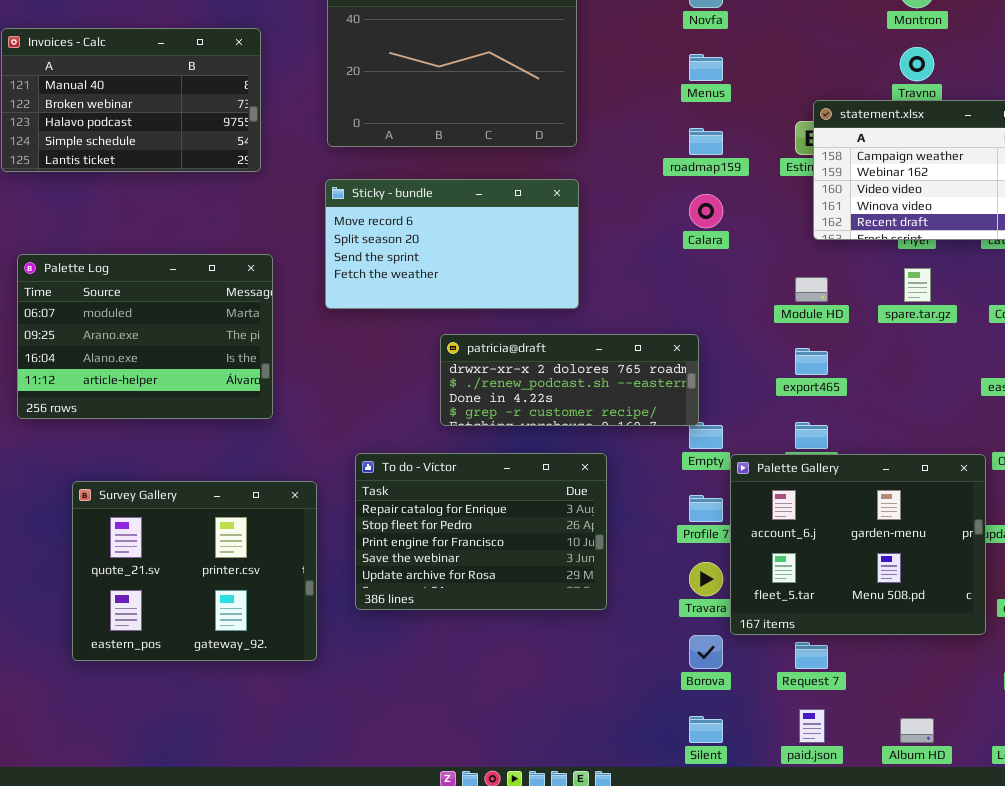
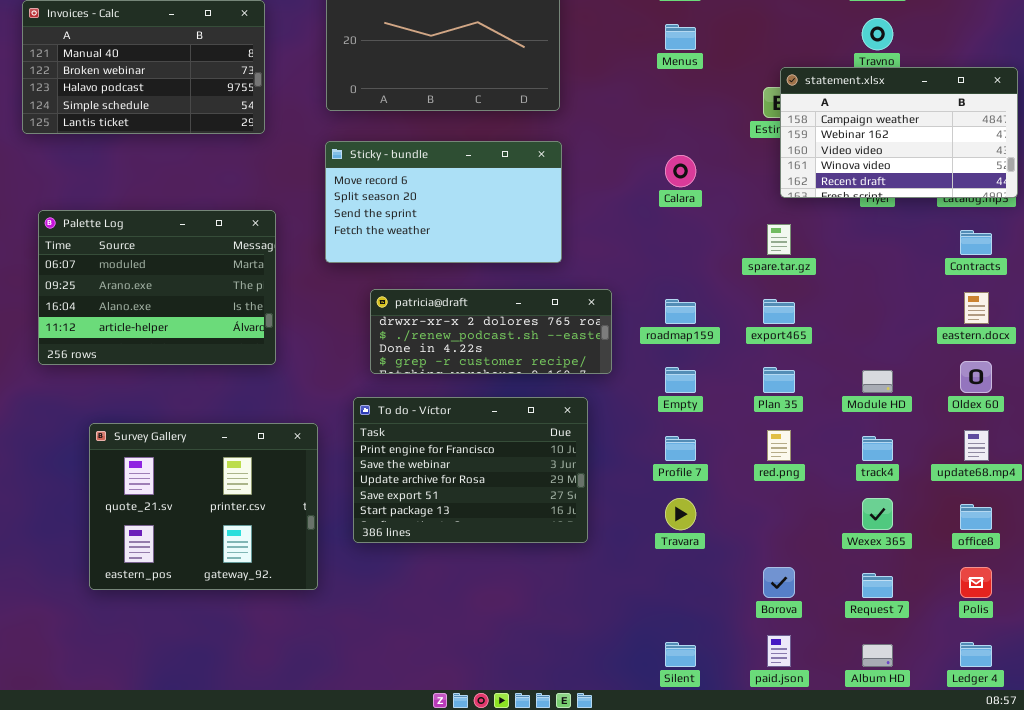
roadmap159: [689,128,723,155] -> [665,299,696,324], moved
spare.tar.gz: [904,268,931,302] -> [767,224,791,255], moved
Module HD: [795,277,828,302] -> [862,370,893,393], moved
patricia@draft: [440,334,699,426] -> [370,289,612,374], moved
To do - Víctor: [355,453,607,610] -> [353,397,588,543], scrolled down 2 rows
Palette Gallery: [730,454,986,635] -> none, closed
Borova: [689,635,723,669] -> [763,567,795,598], moved
Request 7: [795,642,828,669] -> [862,573,893,598], moved

